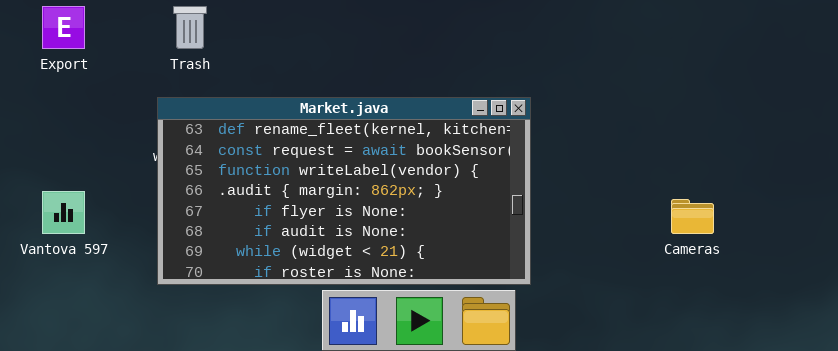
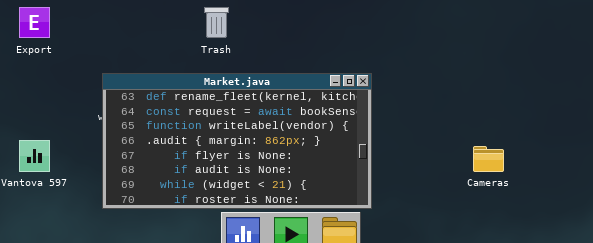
Trash: [173,6,207,49] -> [204,7,229,38], moved

